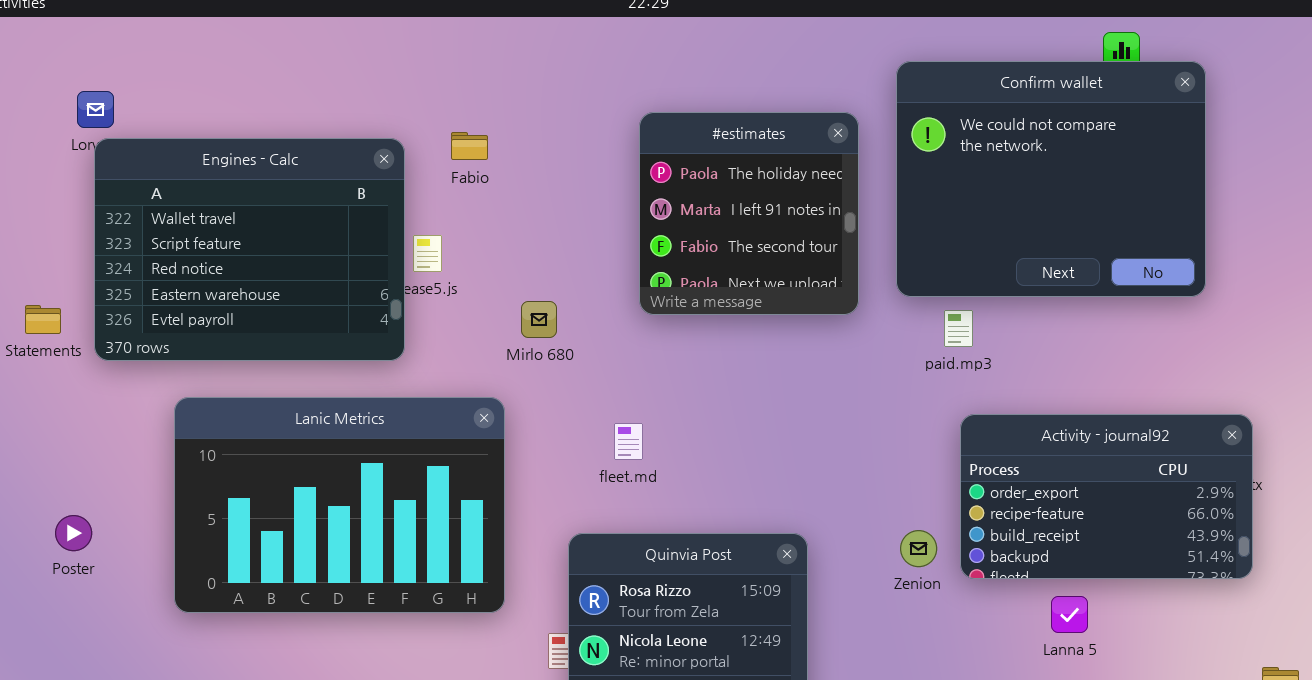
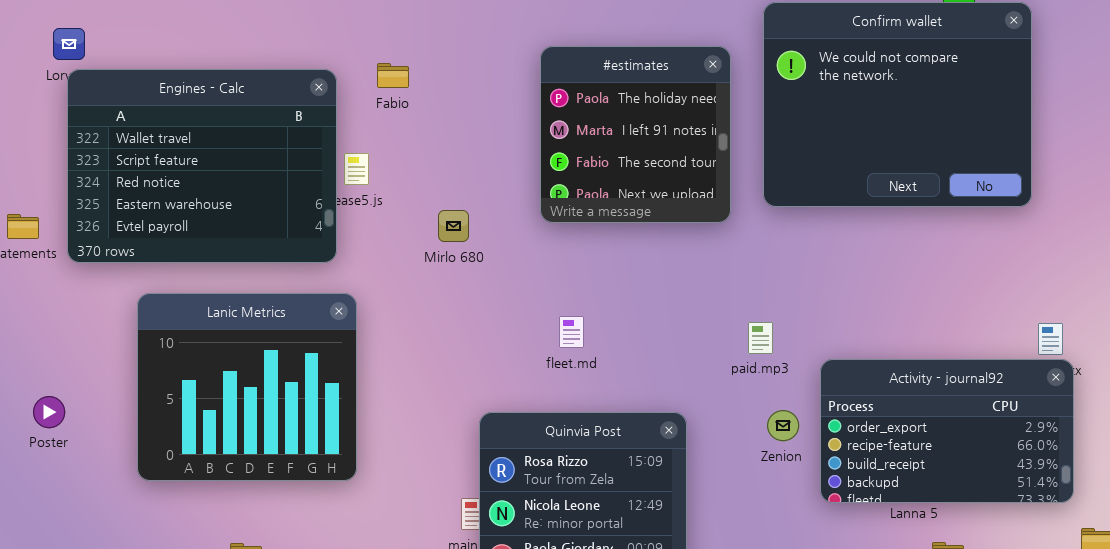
paid.mp3: [944,310,973,347] -> [748,322,773,354], moved
Lanic Metrics: [174,397,505,613] -> [137,293,357,481], resized
Activity - journal92: [960,414,1253,579] -> [820,359,1074,503], moved
fleet.md: [614,423,643,460] -> [559,316,584,348], moved

